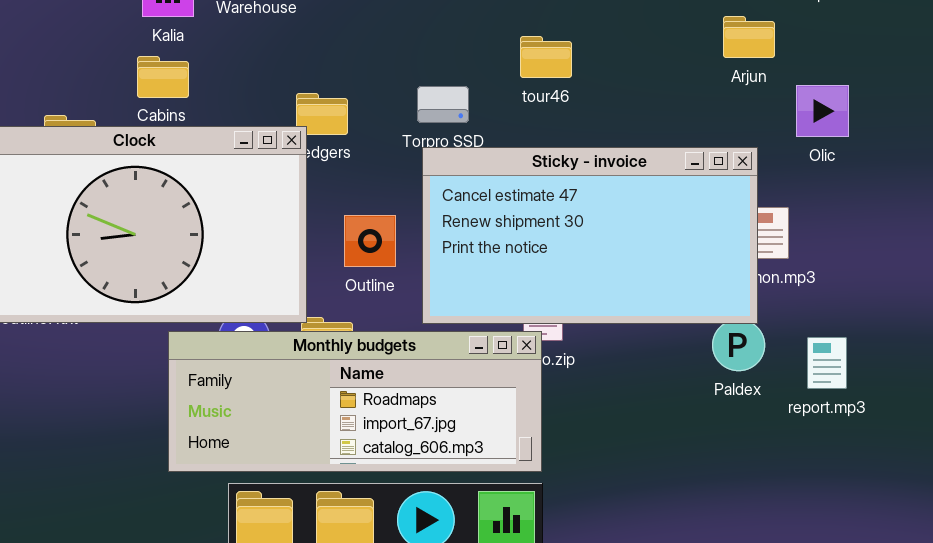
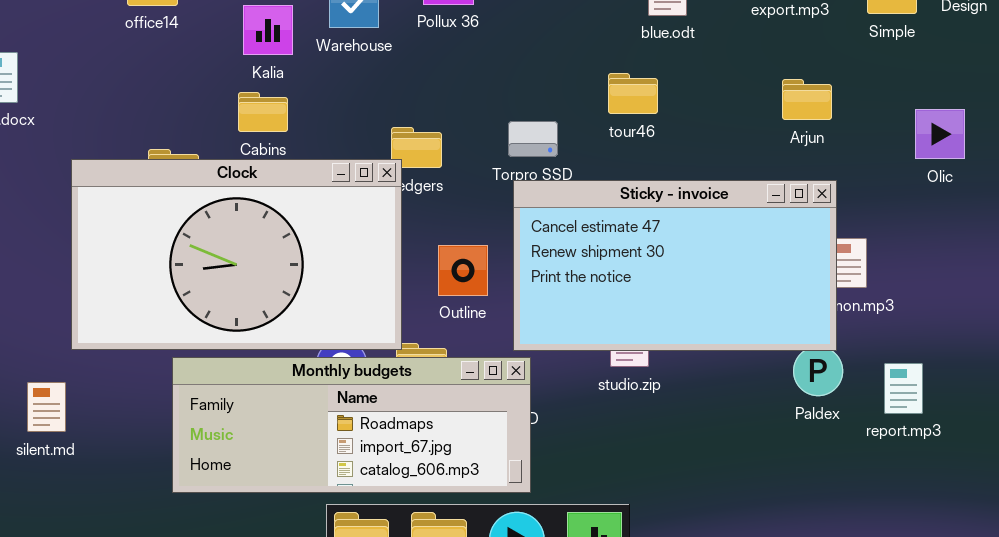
Arjun: [723,16,775,58] -> [782,79,832,120], moved
Olic: [796,85,849,137] -> [915,109,965,159], moved
Monthly budgets: [168,331,542,472] -> [172,357,531,493], moved

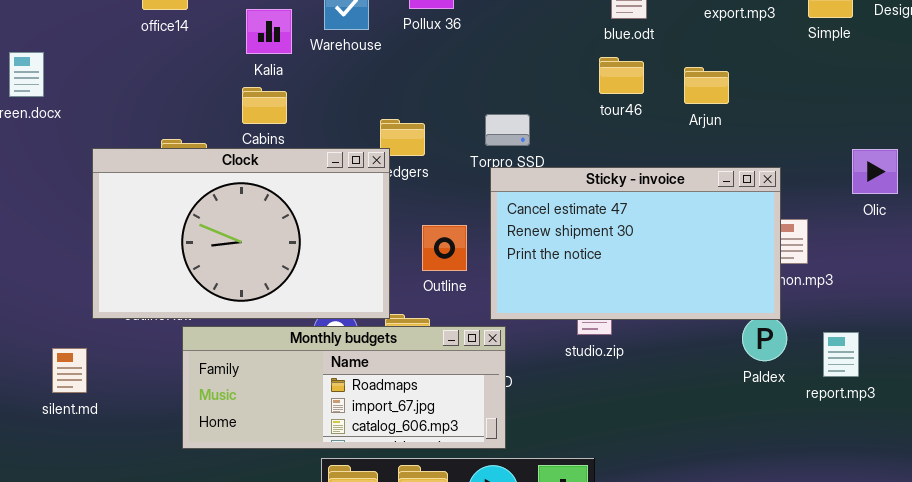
tour46: [608,73,658,114] -> [599,57,644,94], moved
Arjun: [782,79,832,120] -> [684,67,729,104], moved
Olic: [915,109,965,159] -> [852,149,898,194], moved

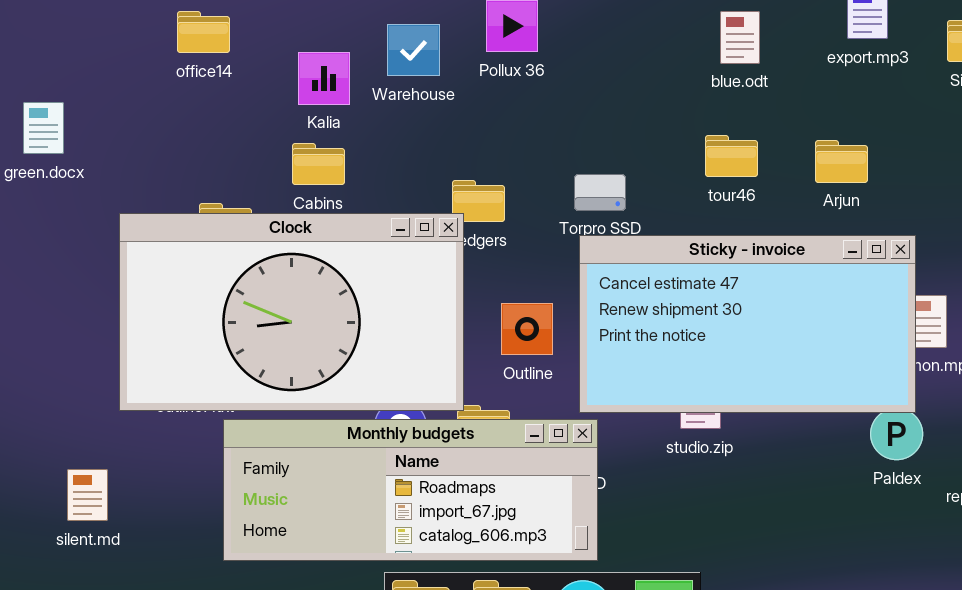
tour46: [599,57,644,94] -> [705,135,758,177], moved
Arjun: [684,67,729,104] -> [815,140,868,183], moved
silent.md: [52,348,87,393] -> [67,469,108,521], moved

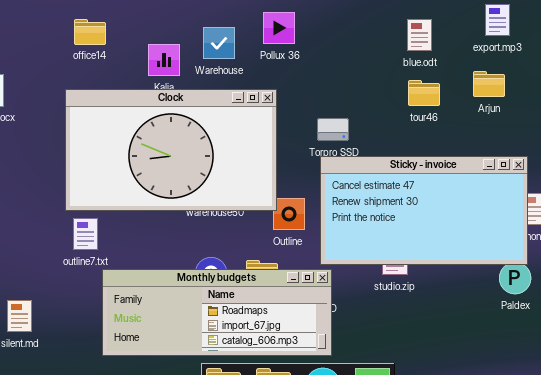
tour46: [705,135,758,177] -> [408,80,440,106], moved
Arjun: [815,140,868,183] -> [473,71,505,97], moved
Clock: [119,213,464,411] -> [65,89,277,211], moved

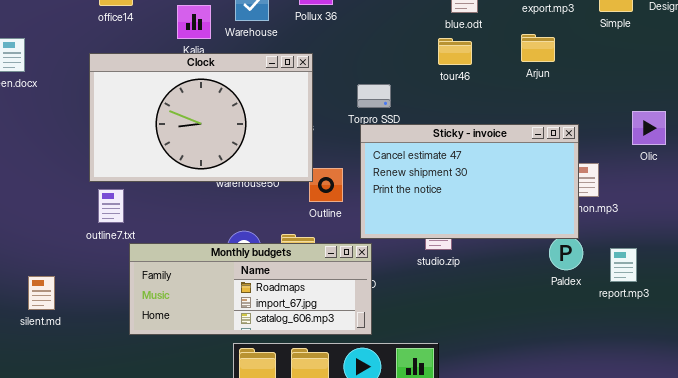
tour46: [408,80,440,106] -> [438,38,472,65], moved

